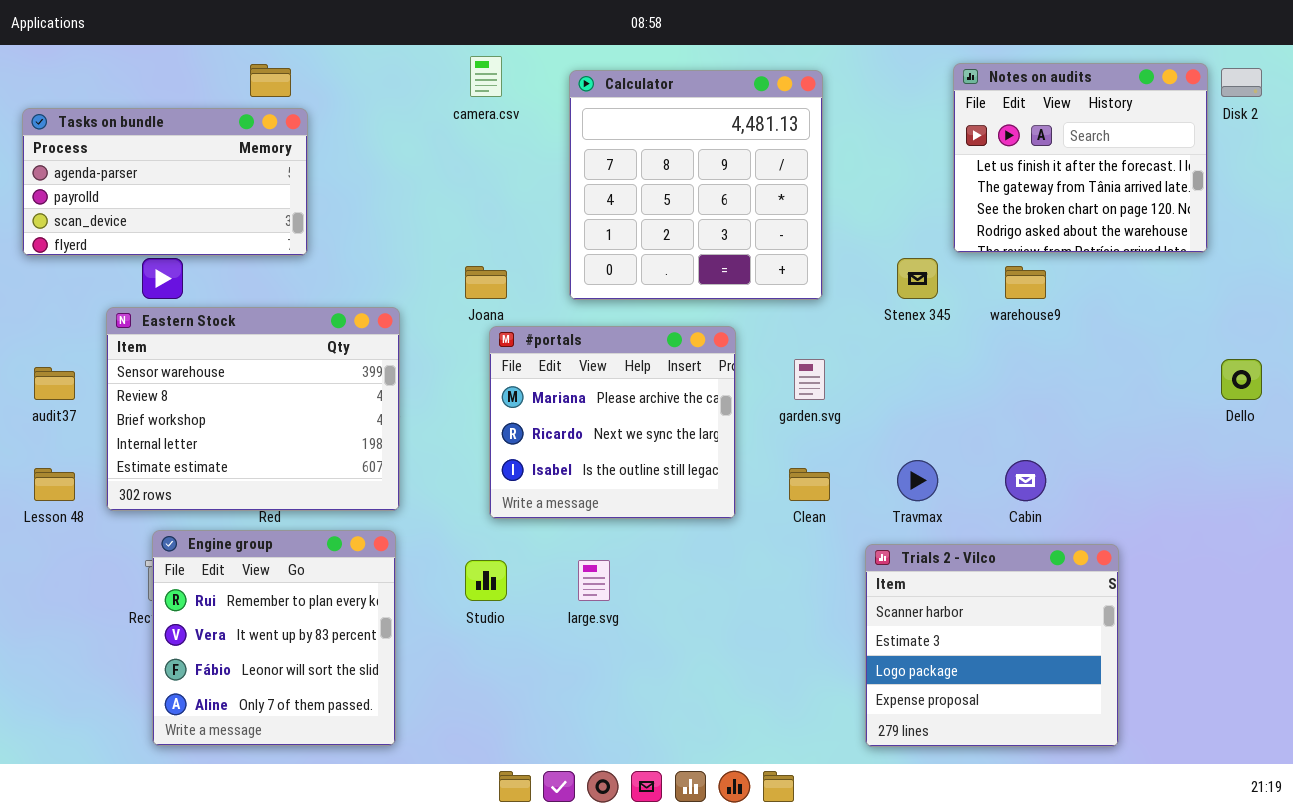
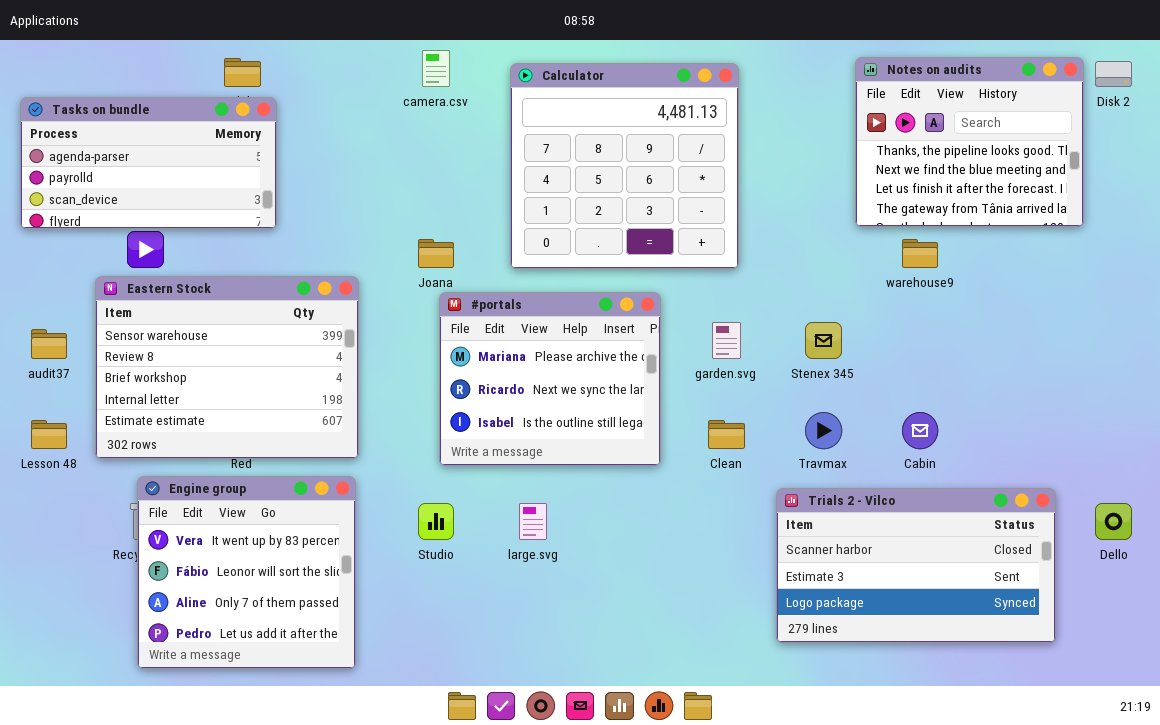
Notes on audits: [953,63,1208,253] -> [855,57,1084,227], scrolled up 2 rows
Stenex 345: [897,258,938,299] -> [805,322,842,359], moved
Dello: [1221,359,1262,400] -> [1095,503,1132,540], moved
Engine group: [152,530,396,746] -> [137,476,356,669], scrolled down 1 row
Trials 2 - Vilco: [865,544,1119,747] -> [776,488,1056,643], resized

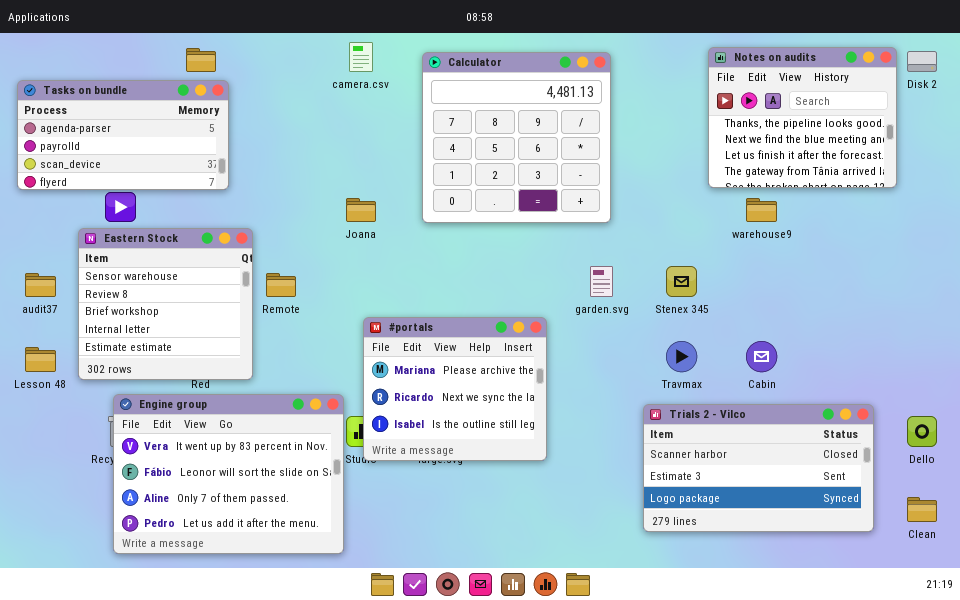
Eastern Stock: [95,276,359,459] -> [78,228,253,380], resized
#portals: [439,292,661,466] -> [363,317,547,461], moved
Clean: [708,420,745,449] -> [907,497,937,522], moved
Engine group: [137,476,356,669] -> [113,394,344,554], resized

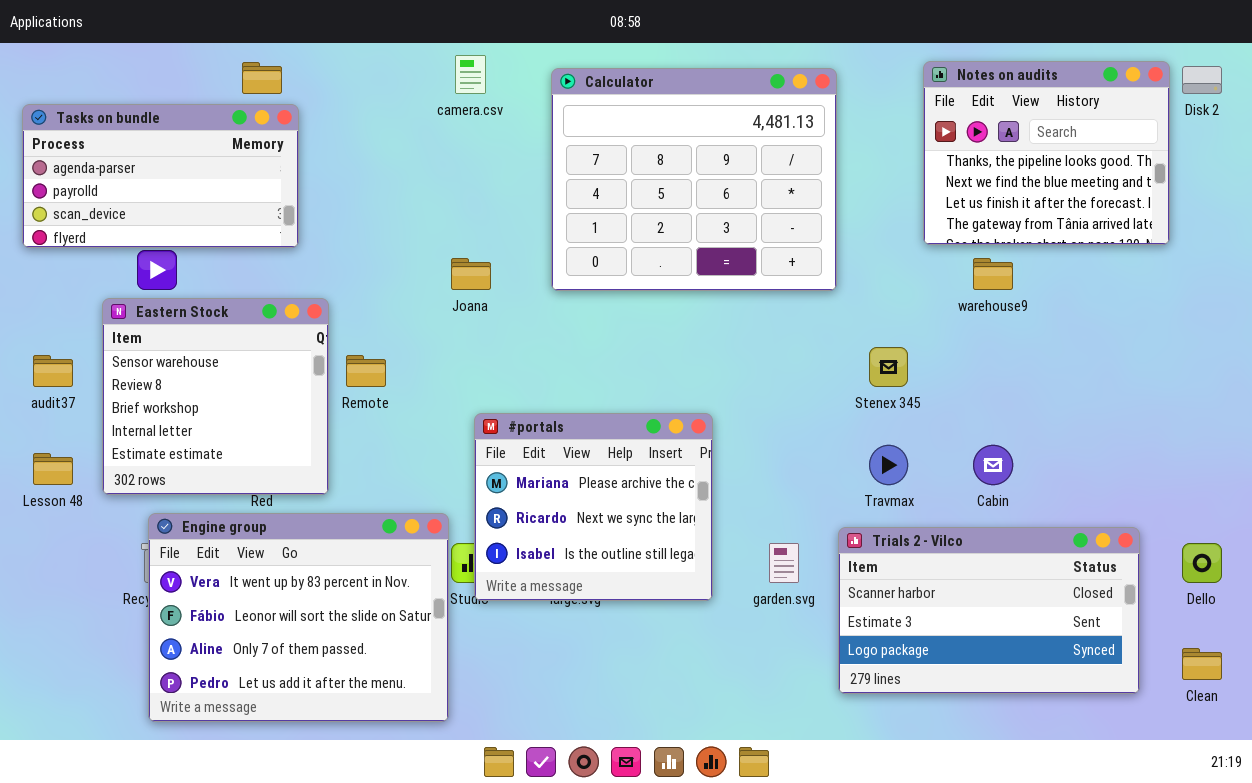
Calculator: [422,52,611,223] -> [551,68,837,291], resized
garden.svg: [590,266,613,297] -> [769,543,799,583], moved

